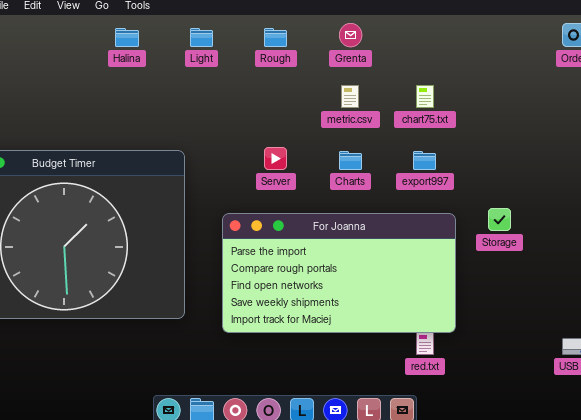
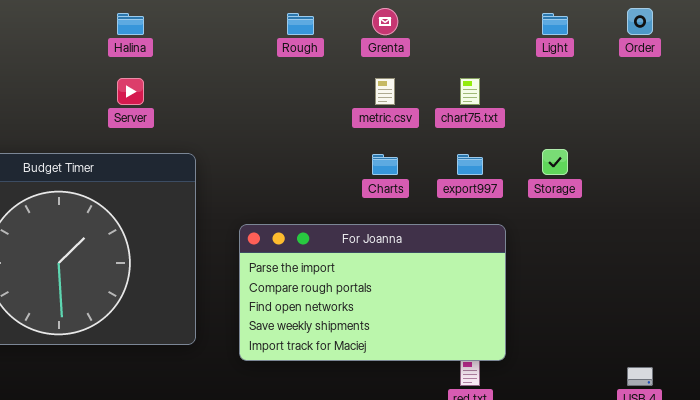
Light: [190,28,213,47] -> [542,13,568,35], moved
Server: [264,147,287,170] -> [117,78,144,105], moved
Storage: [488,208,511,231] -> [542,149,568,175], moved

